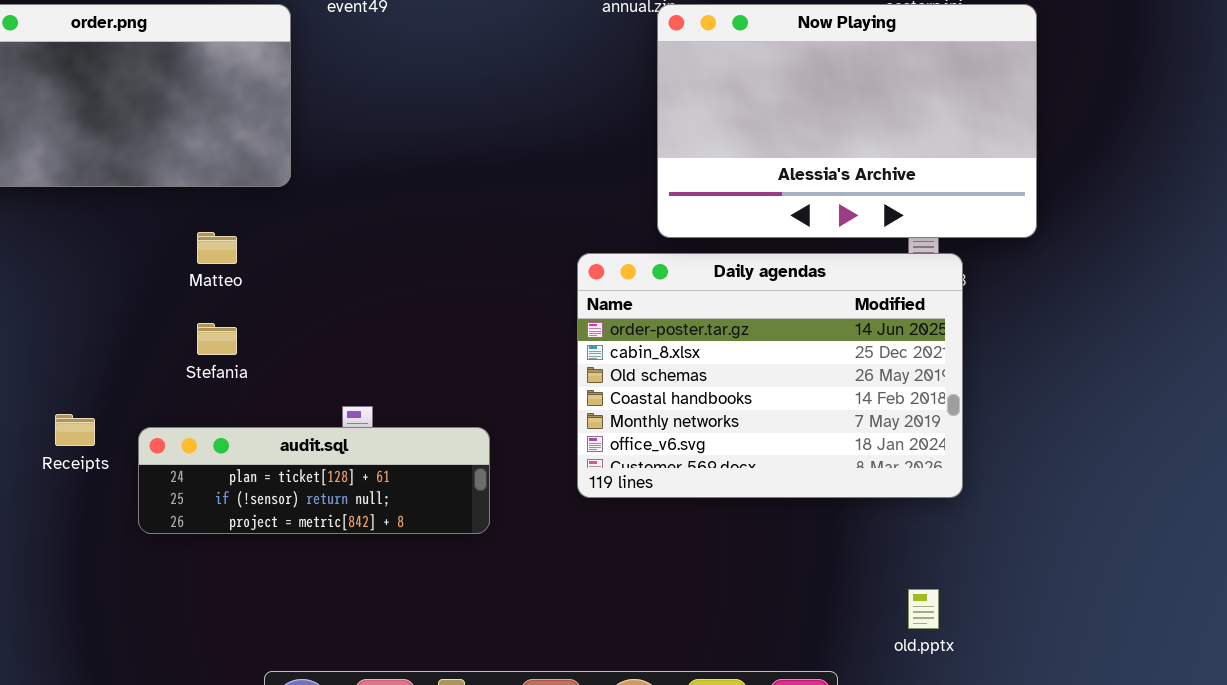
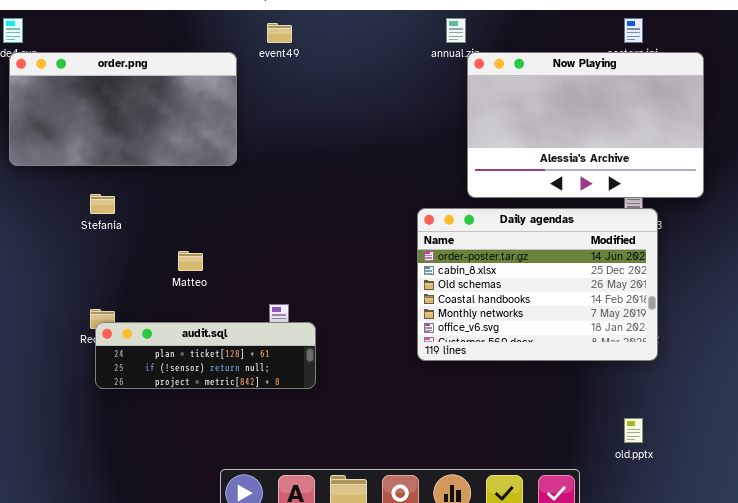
Matteo: [197,232,237,264] -> [178,251,203,271], moved
Stefania: [197,323,237,355] -> [90,194,115,214], moved
audit.sql: [138,427,490,534] -> [95,322,316,389], moved

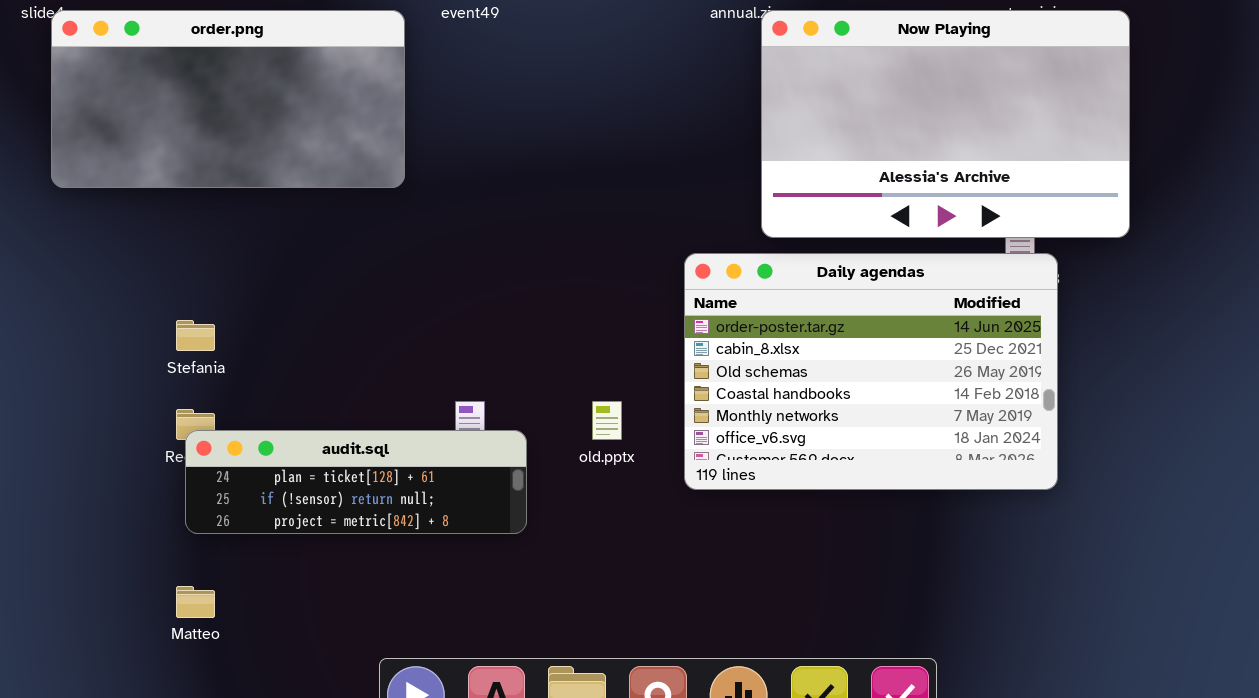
Stefania: [90,194,115,214] -> [176,320,215,351], moved
Matteo: [178,251,203,271] -> [176,586,215,618], moved
old.pptx: [624,418,643,443] -> [592,401,622,440], moved

